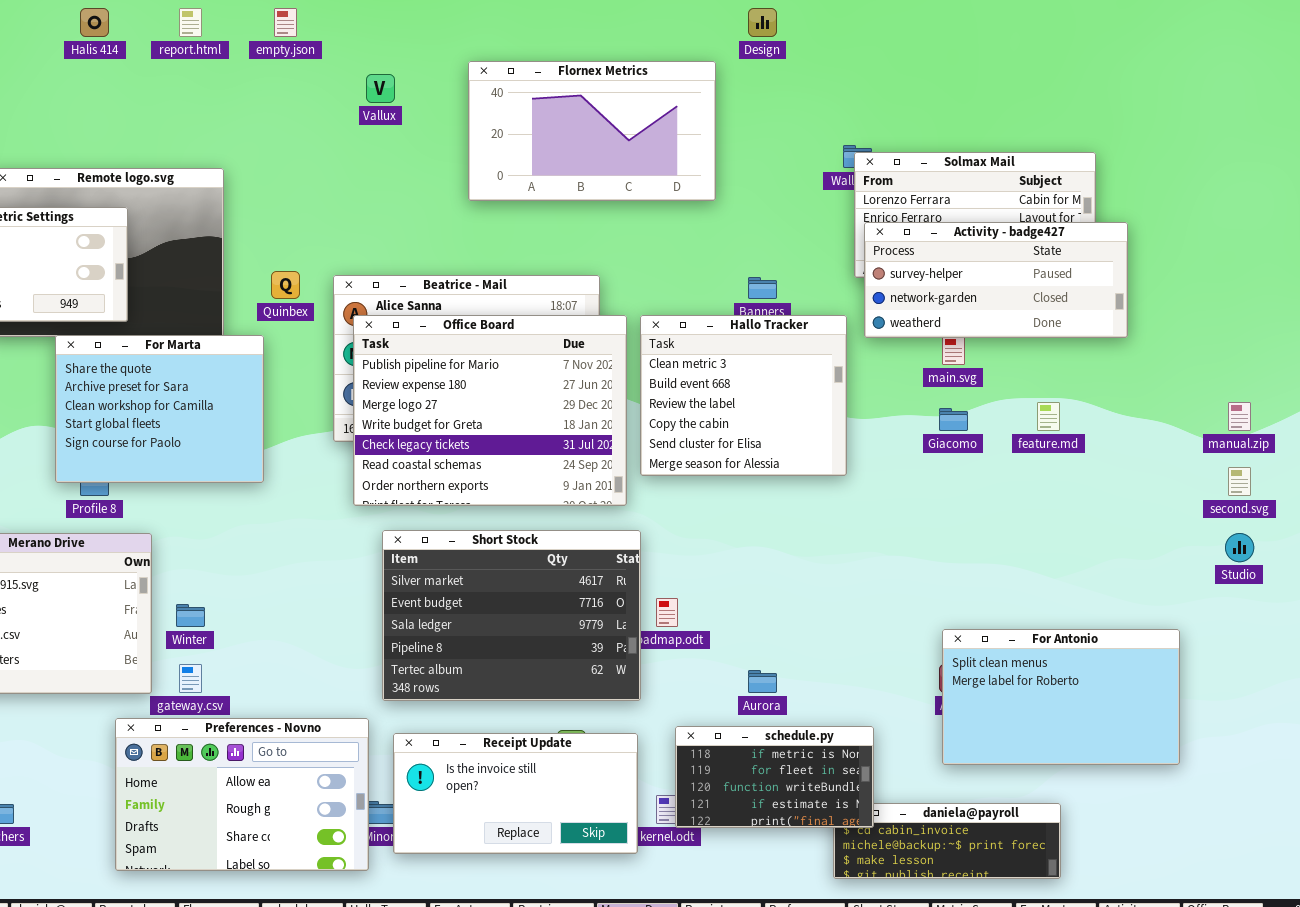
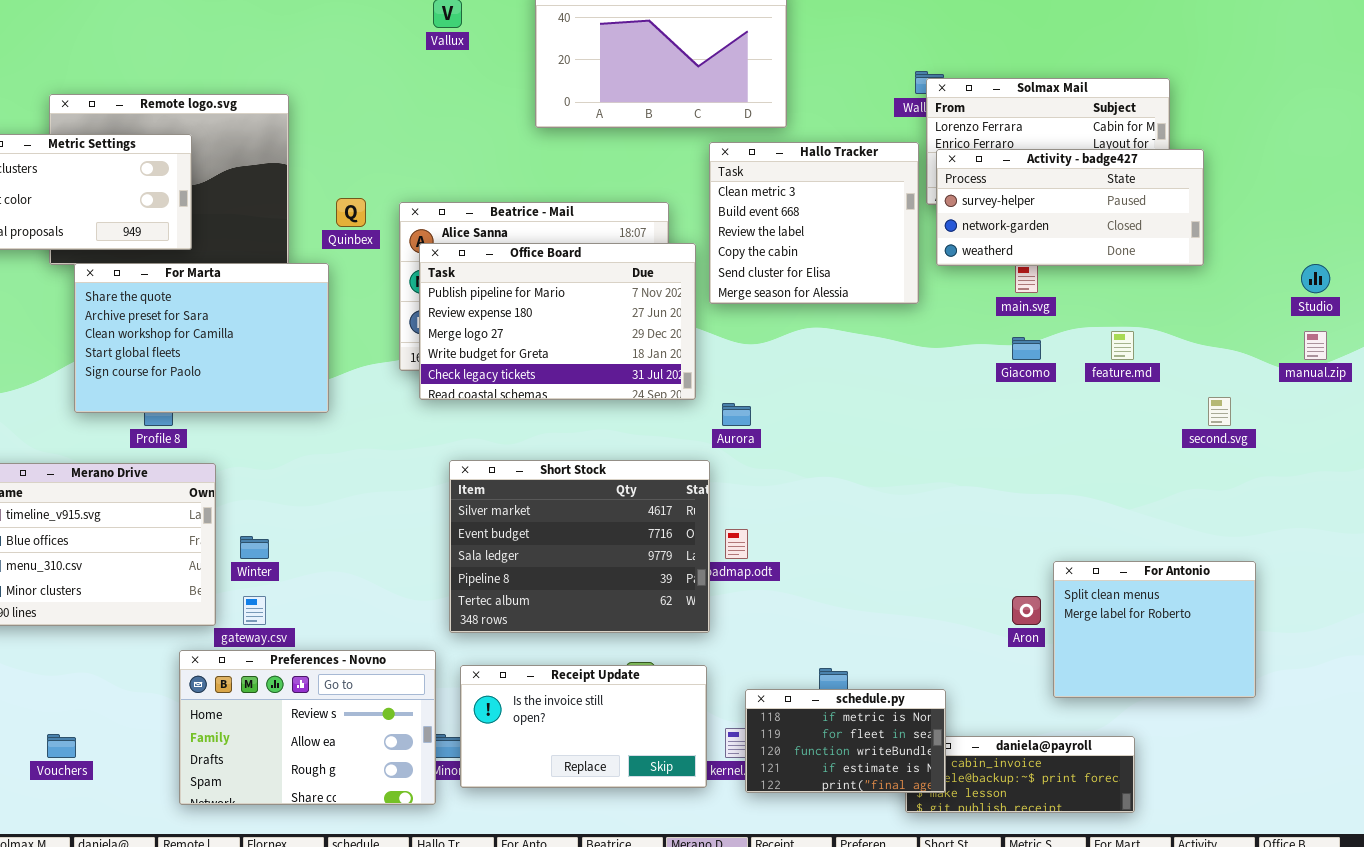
Office Board: [353,315,627,506] -> [419,243,696,400], resized
Hallo Tracker: [640,315,847,476] -> [709,142,919,304], moved
For Marta: [55,335,264,483] -> [74,263,329,413], resized
second.svg: [1228,467,1251,496] -> [1208,397,1231,426], moved
Studio: [1225,533,1254,562] -> [1301,264,1330,293], moved
For Antonio: [942,629,1180,765] -> [1053,561,1256,698], resized
Aurora: [748,670,777,693] -> [722,403,751,426], moved
Preferences - Novno: [115,718,369,871] -> [179,650,436,805], scrolled up 1 row
schedule.py: [675,726,874,828] -> [745,689,946,793], moved

